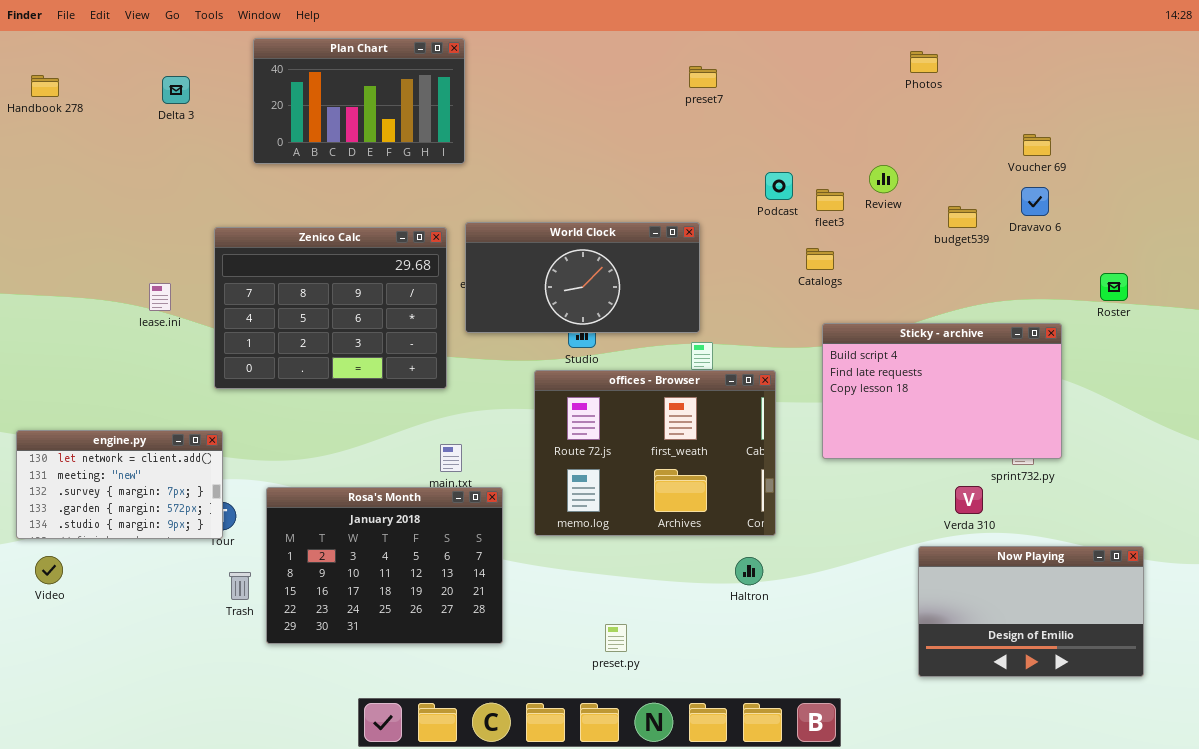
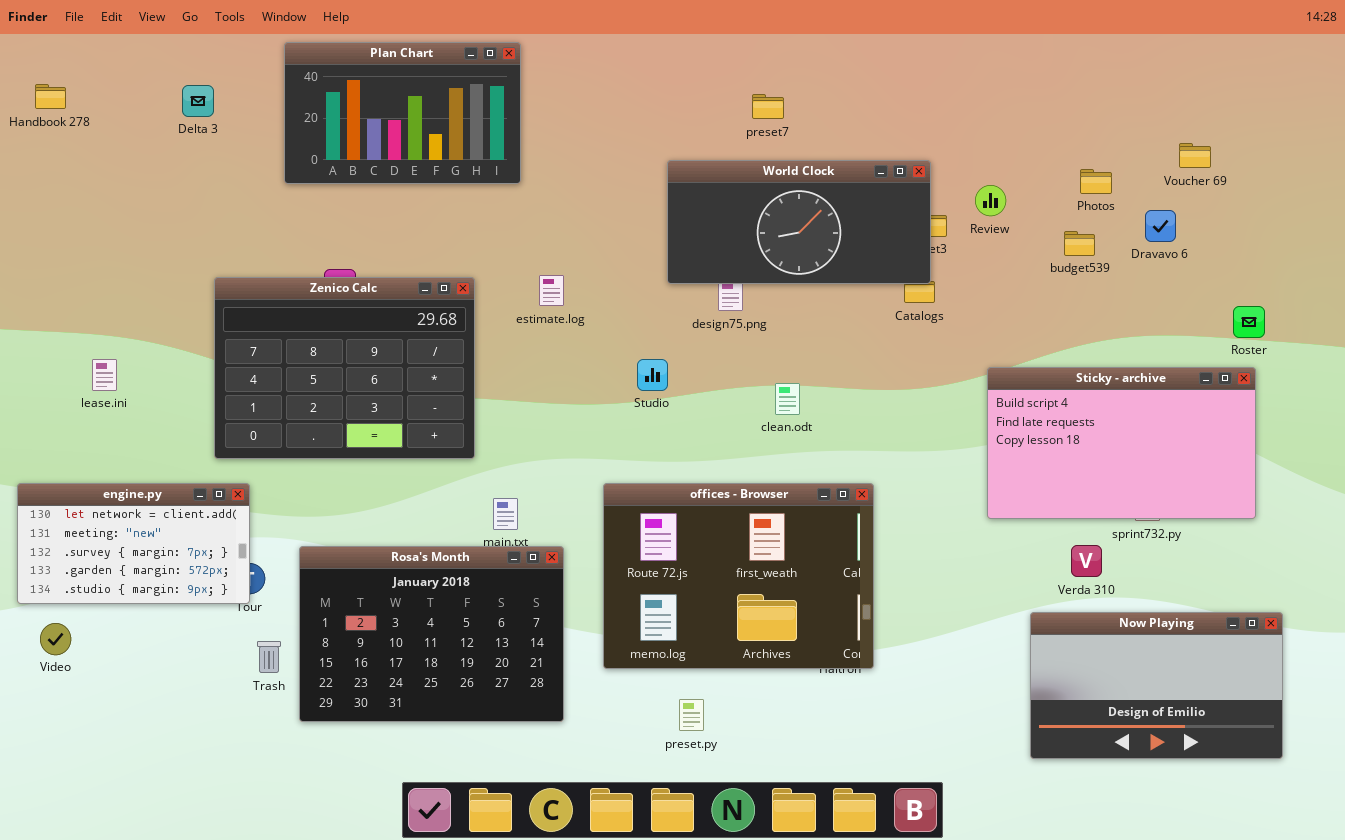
Photos: [910,51,938,73] -> [1080,169,1112,194], moved
preset7: [689,66,717,88] -> [752,94,784,119], moved
Voucher 69: [1023,134,1051,156] -> [1179,143,1211,168], moved
World Clock: [465,222,700,333] -> [667,160,931,284], moved
Zenico Calc: [214,227,447,389] -> [214,277,475,459], moved
lease.ini: [149,283,171,311] -> [92,359,117,391], moved
Sticky - archive: [822,323,1062,459] -> [987,367,1256,519], moved
offices - Browser: [534,370,776,536] -> [603,483,874,669], moved

